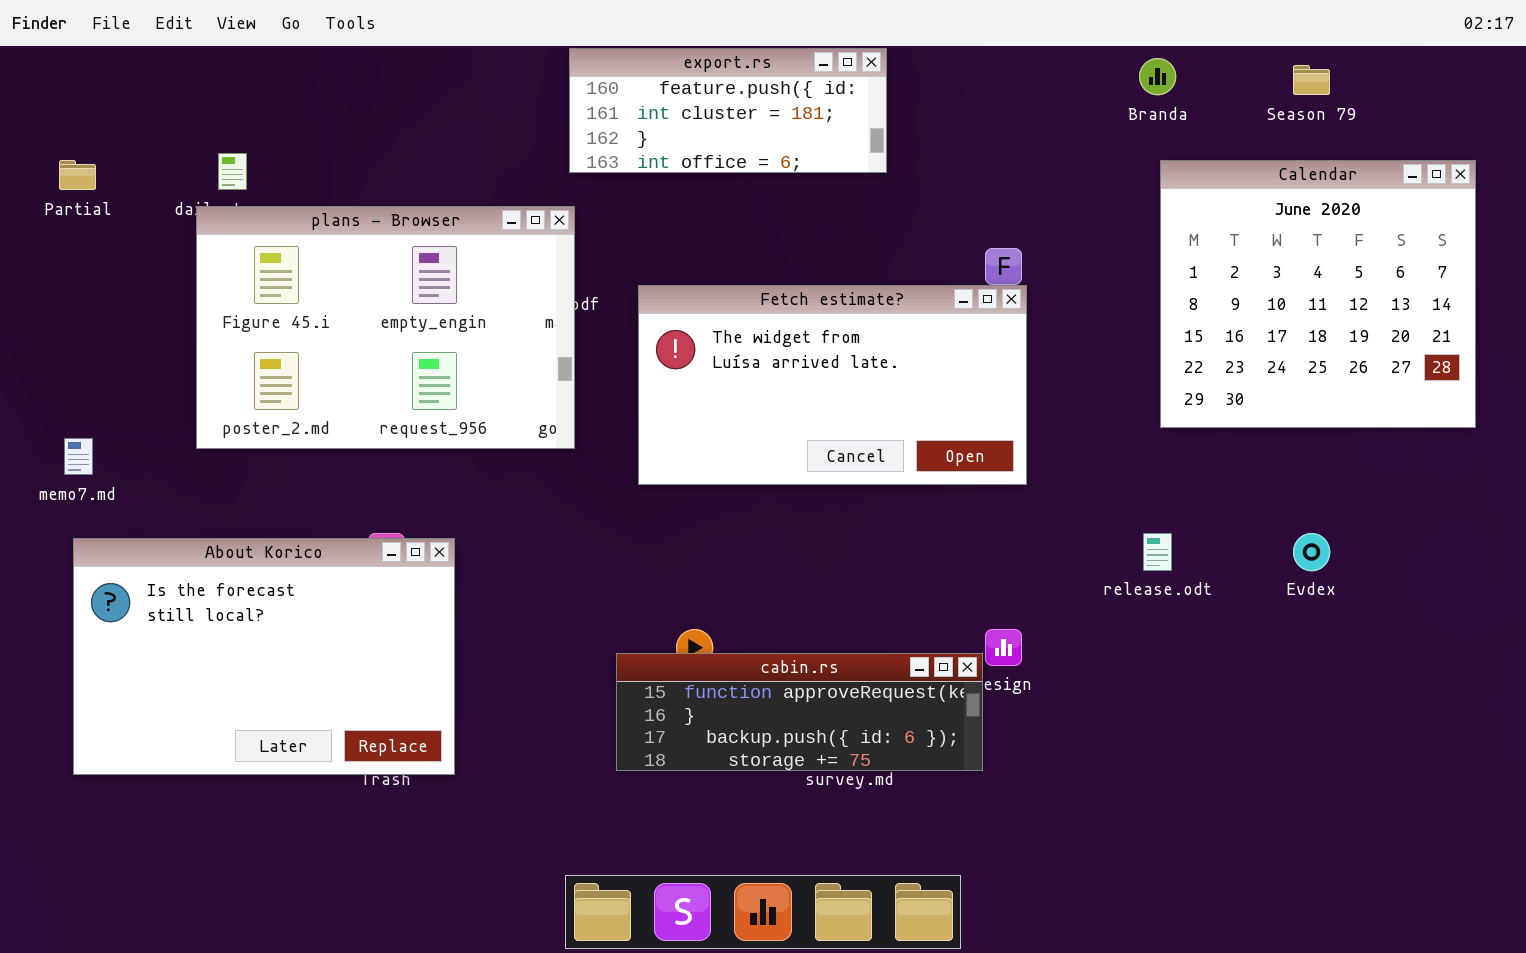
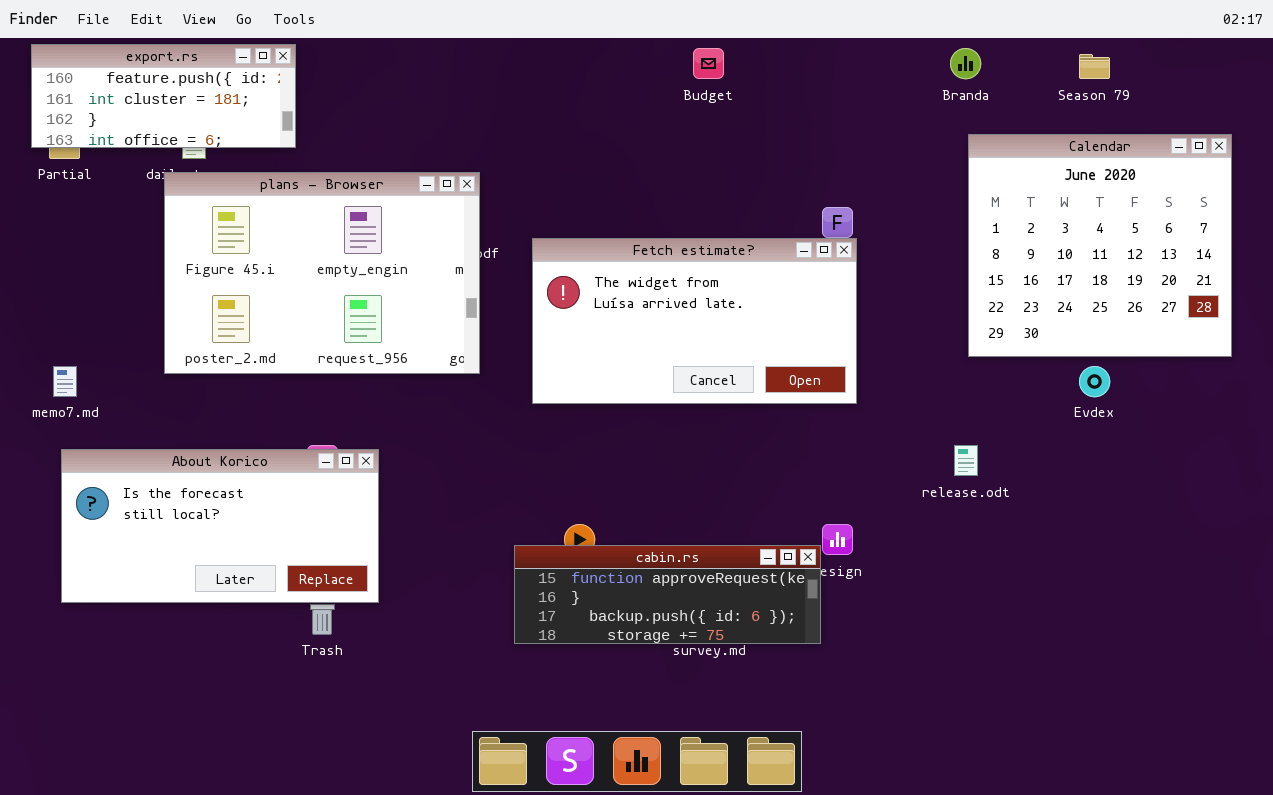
export.rs: [569,48,887,173] -> [31,44,296,148], moved
Evdex: [1293,533,1330,571] -> [1079,366,1110,397], moved
About Korico: [73,538,455,775] -> [61,449,379,603], resized

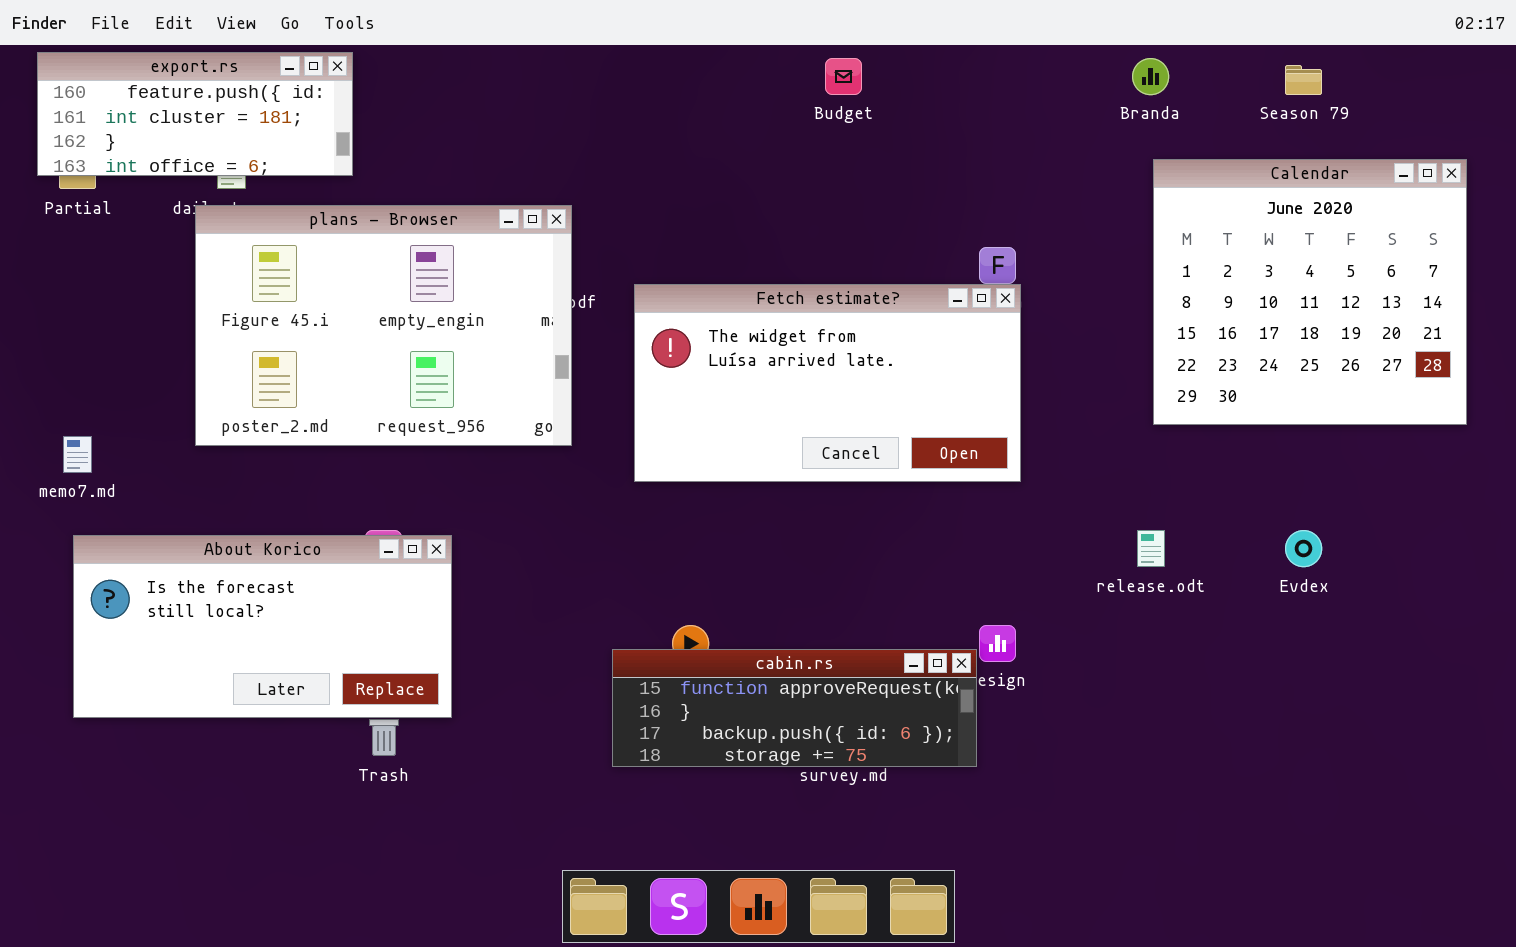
Evdex: [1079,366,1110,397] -> [1285,530,1322,567], moved

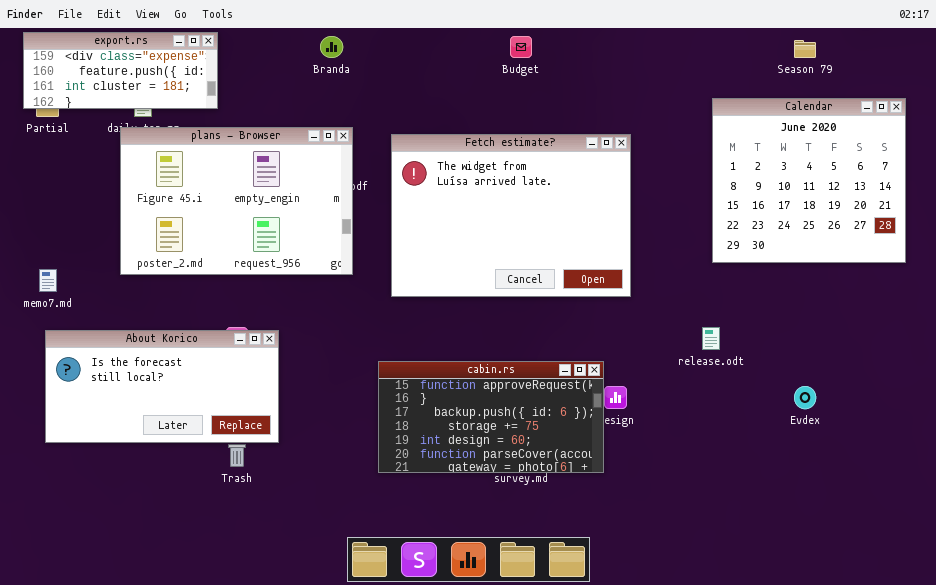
export.rs: [37,52,353,176] -> [23,32,218,109], scrolled up 1 row
Branda: [1132,58,1169,95] -> [320,36,343,58], moved
Fetch estimate?: [634,284,1021,482] -> [391,134,631,297], resized
Evdex: [1285,530,1322,567] -> [794,386,816,409], moved
cabin.rs: [612,649,977,767] -> [378,361,604,473], resized

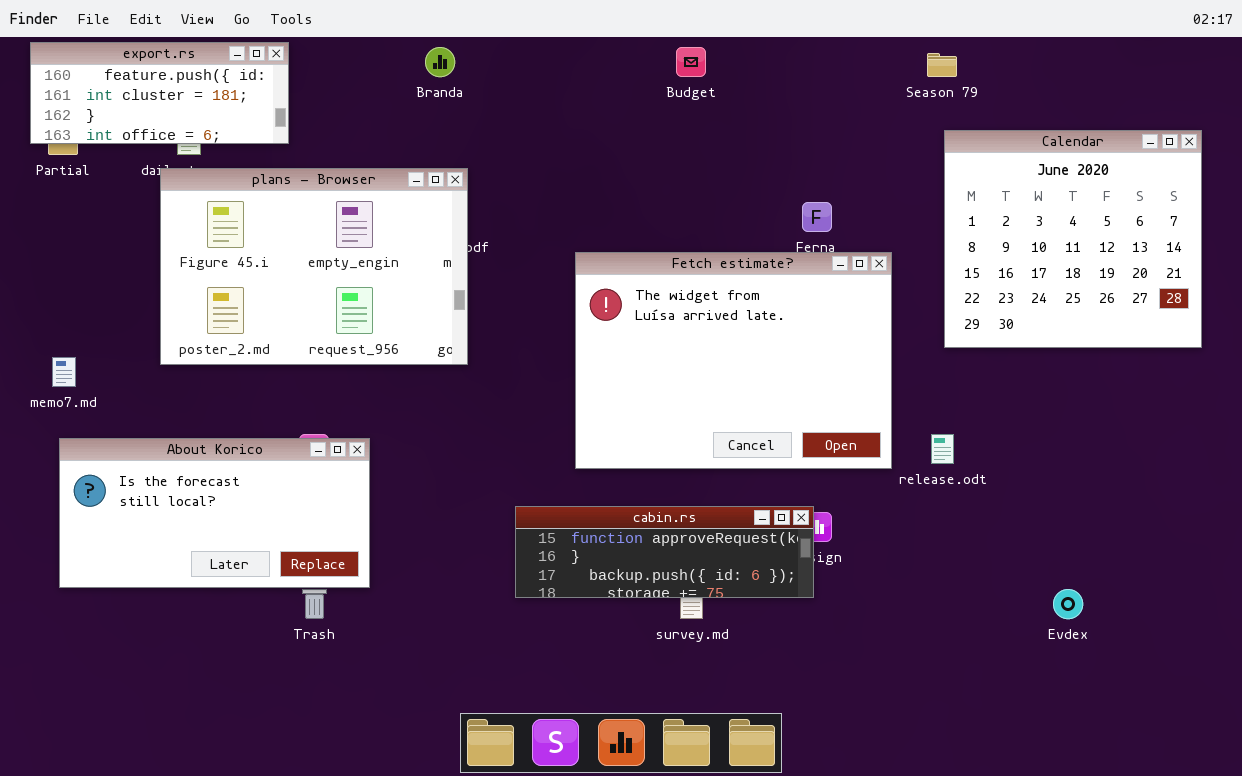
export.rs: [23,32,218,109] -> [30,42,289,144], scrolled down 1 row
Season 79: [794,40,816,58] -> [927,53,957,77], moved
Fetch estimate?: [391,134,631,297] -> [575,252,892,469], moved
cabin.rs: [378,361,604,473] -> [515,506,814,598], moved, resized
Evdex: [794,386,816,409] -> [1053,589,1083,619], moved

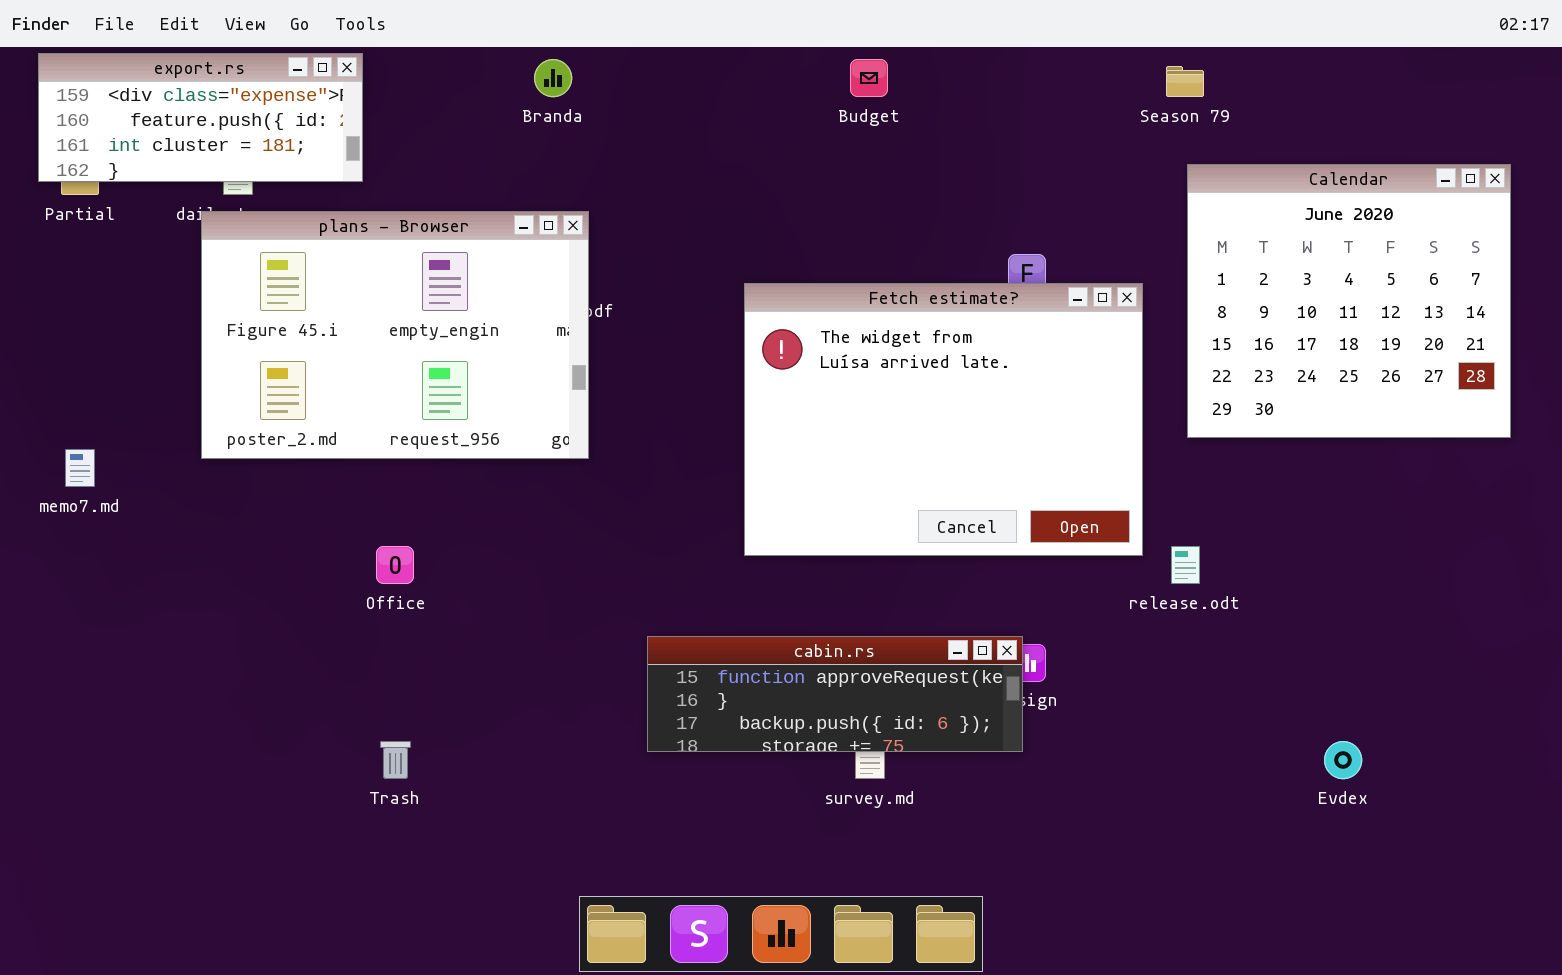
export.rs: [30,42,289,144] -> [38,53,363,182], scrolled up 1 row
Fetch estimate?: [575,252,892,469] -> [744,283,1143,556], moved
About Korico: [59,438,370,588] -> none, closed

